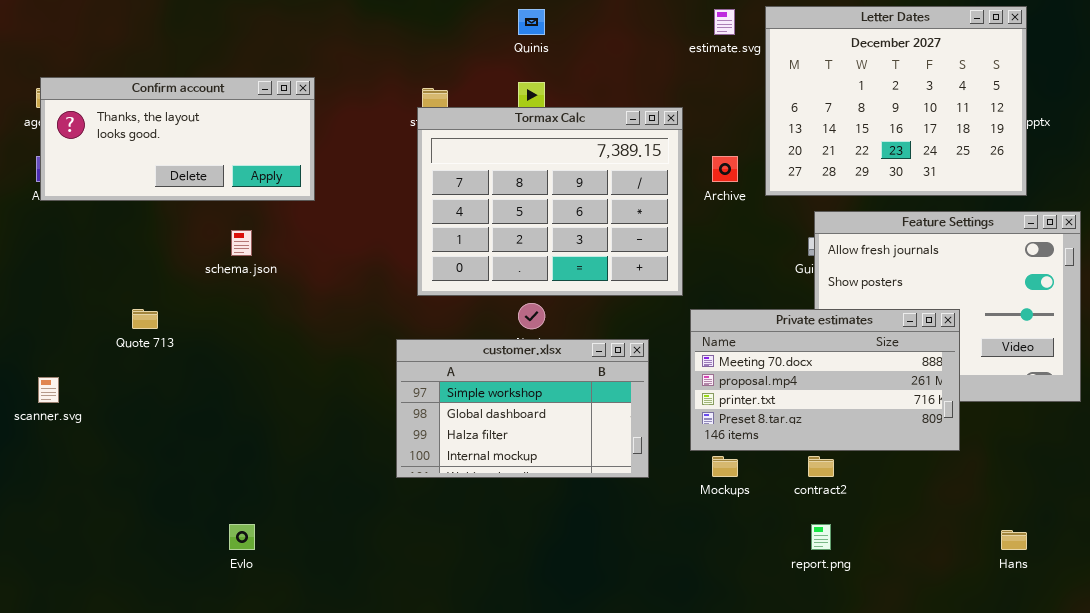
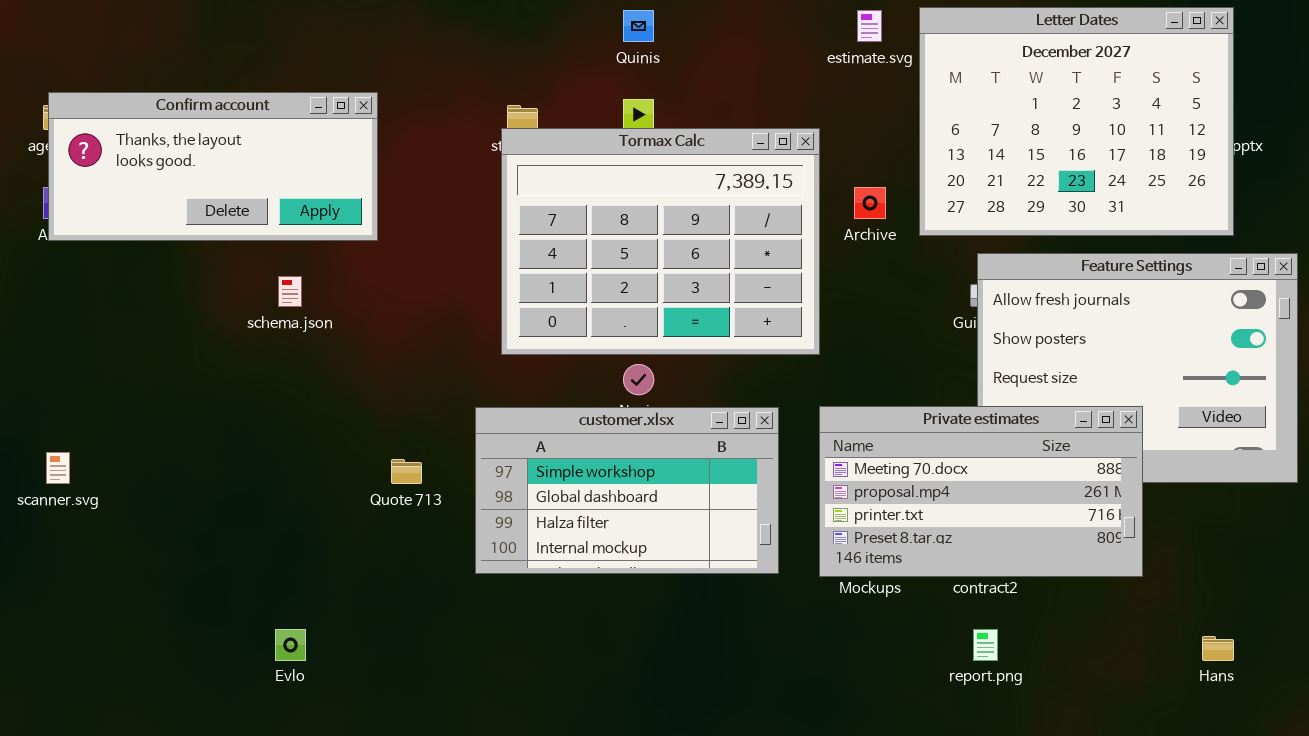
Quote 713: [132,309,158,329] -> [391,459,422,484], moved
Private estimates: [690,309,960,451] -> [819,406,1143,577], moved

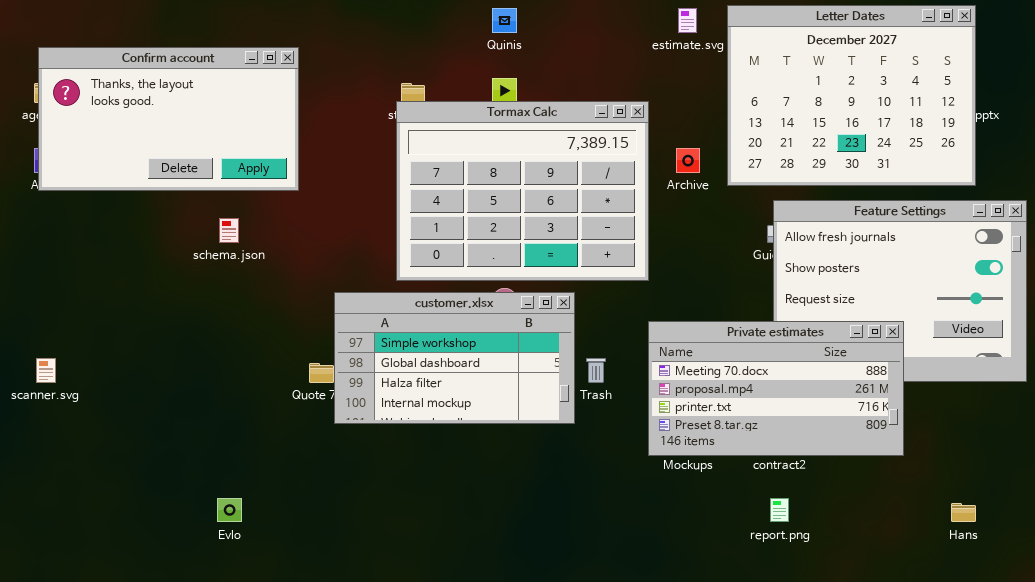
Confirm account: [48,92,378,241] -> [38,47,299,191], resized
customer.xlsx: [475,407,779,574] -> [334,292,575,424], moved

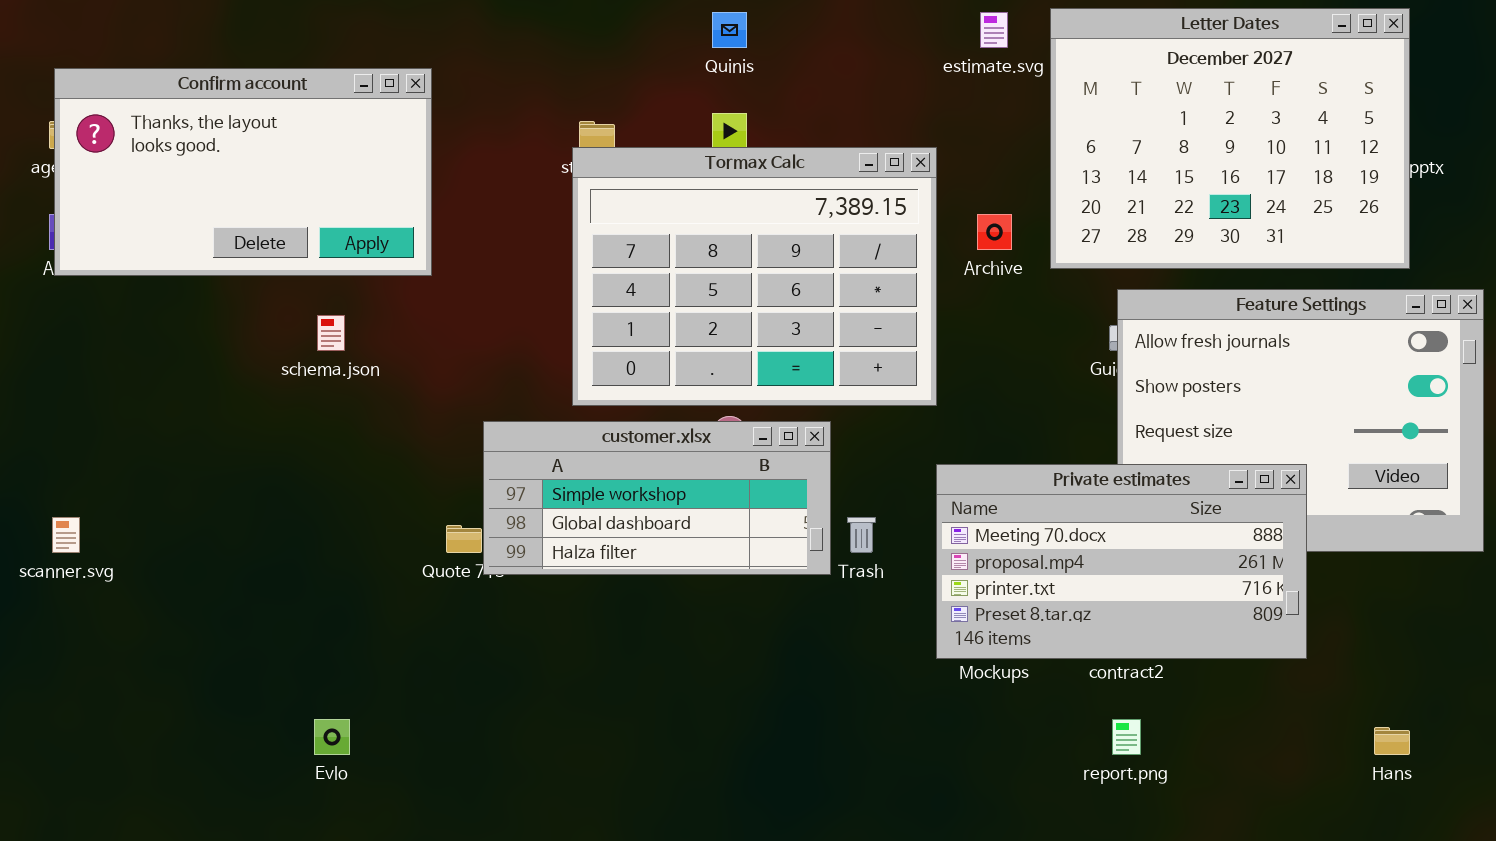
customer.xlsx: [334,292,575,424] -> [483,421,831,575], resized

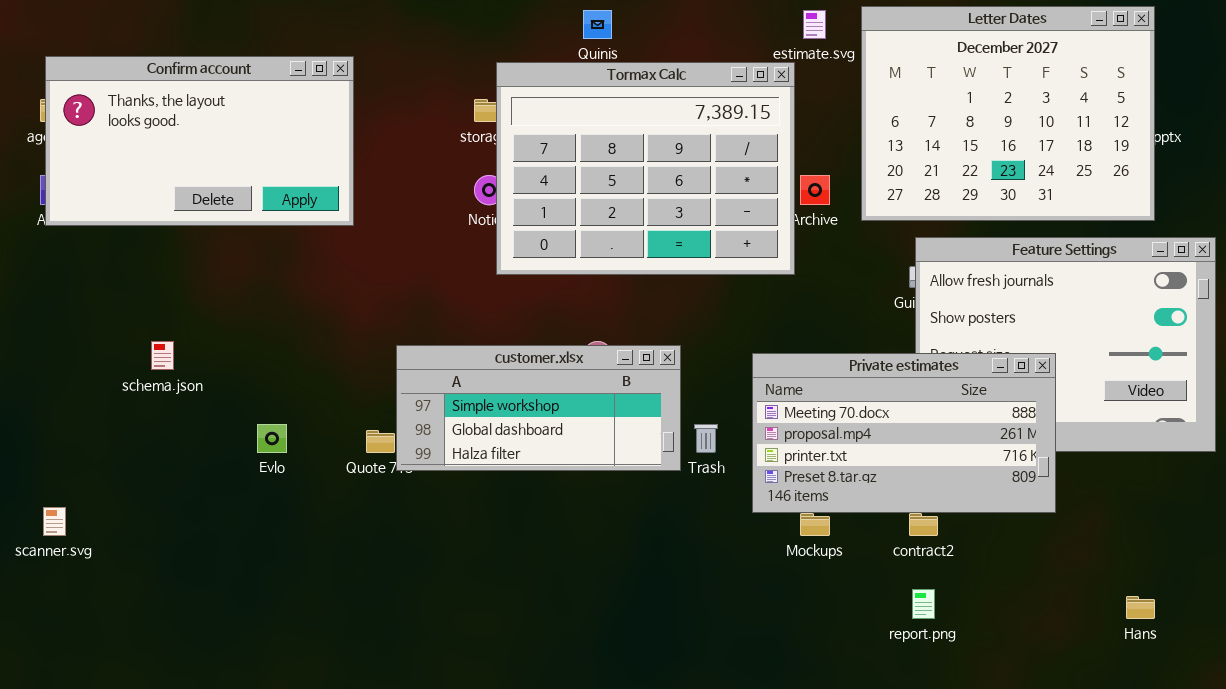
Tormax Calc: [572,147,937,406] -> [496,62,795,275], moved
schema.json: [317,315,345,351] -> [151,341,174,370], moved
Private estimates: [936,464,1307,659] -> [752,353,1056,513], moved
scanner.svg: [52,517,80,553] -> [43,507,66,536], moved
Evlo: [314,719,350,755] -> [257,424,287,453], moved

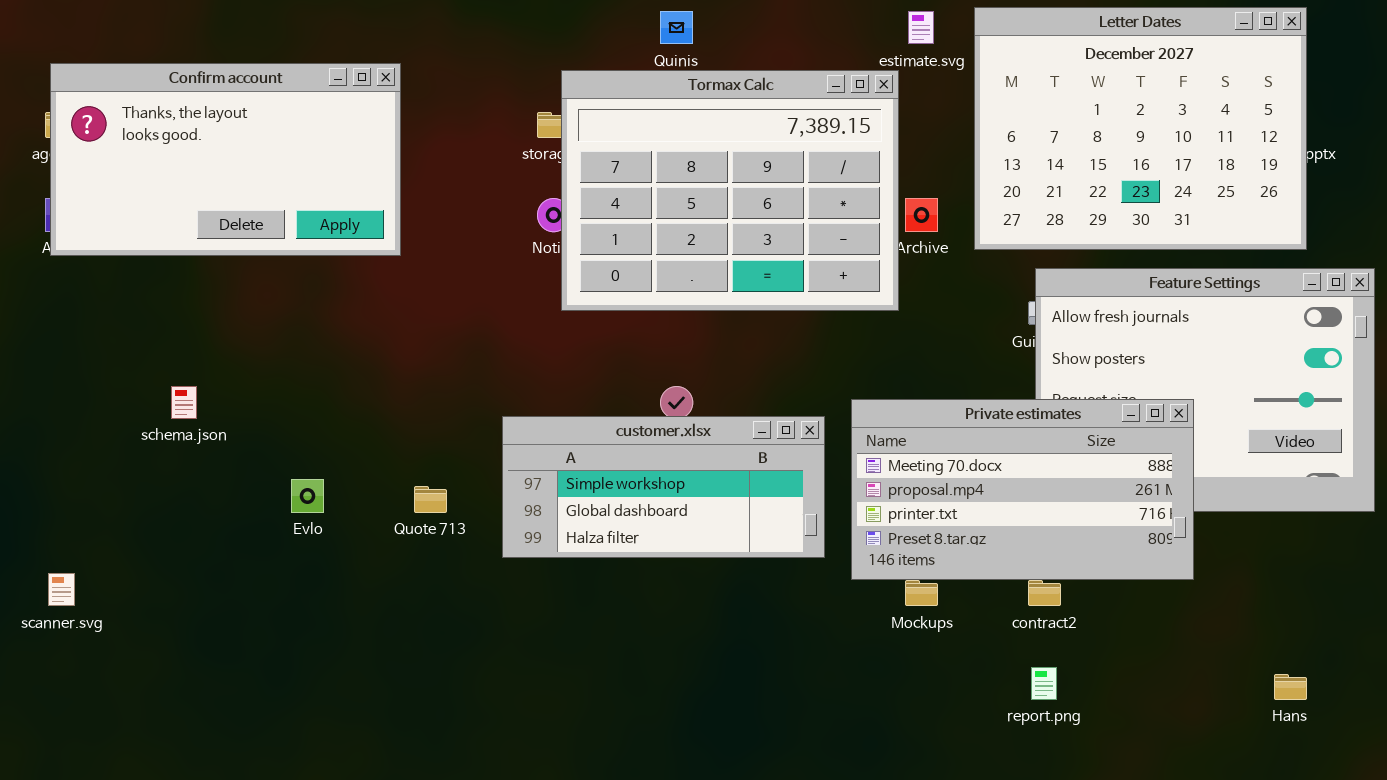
customer.xlsx: [396,345,681,471] -> [502,416,825,558], moved

